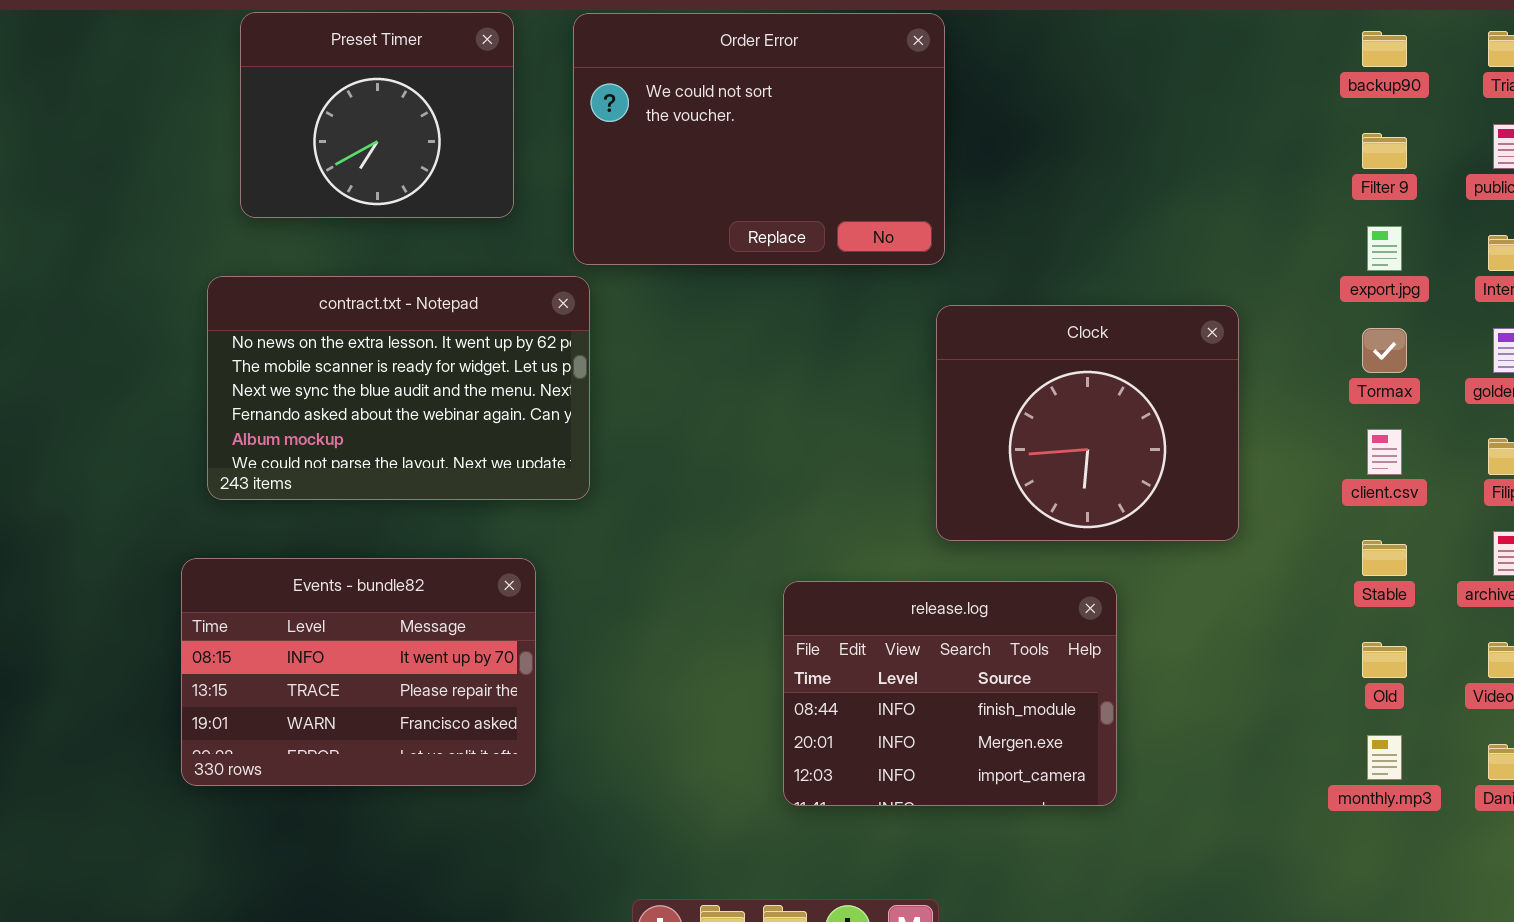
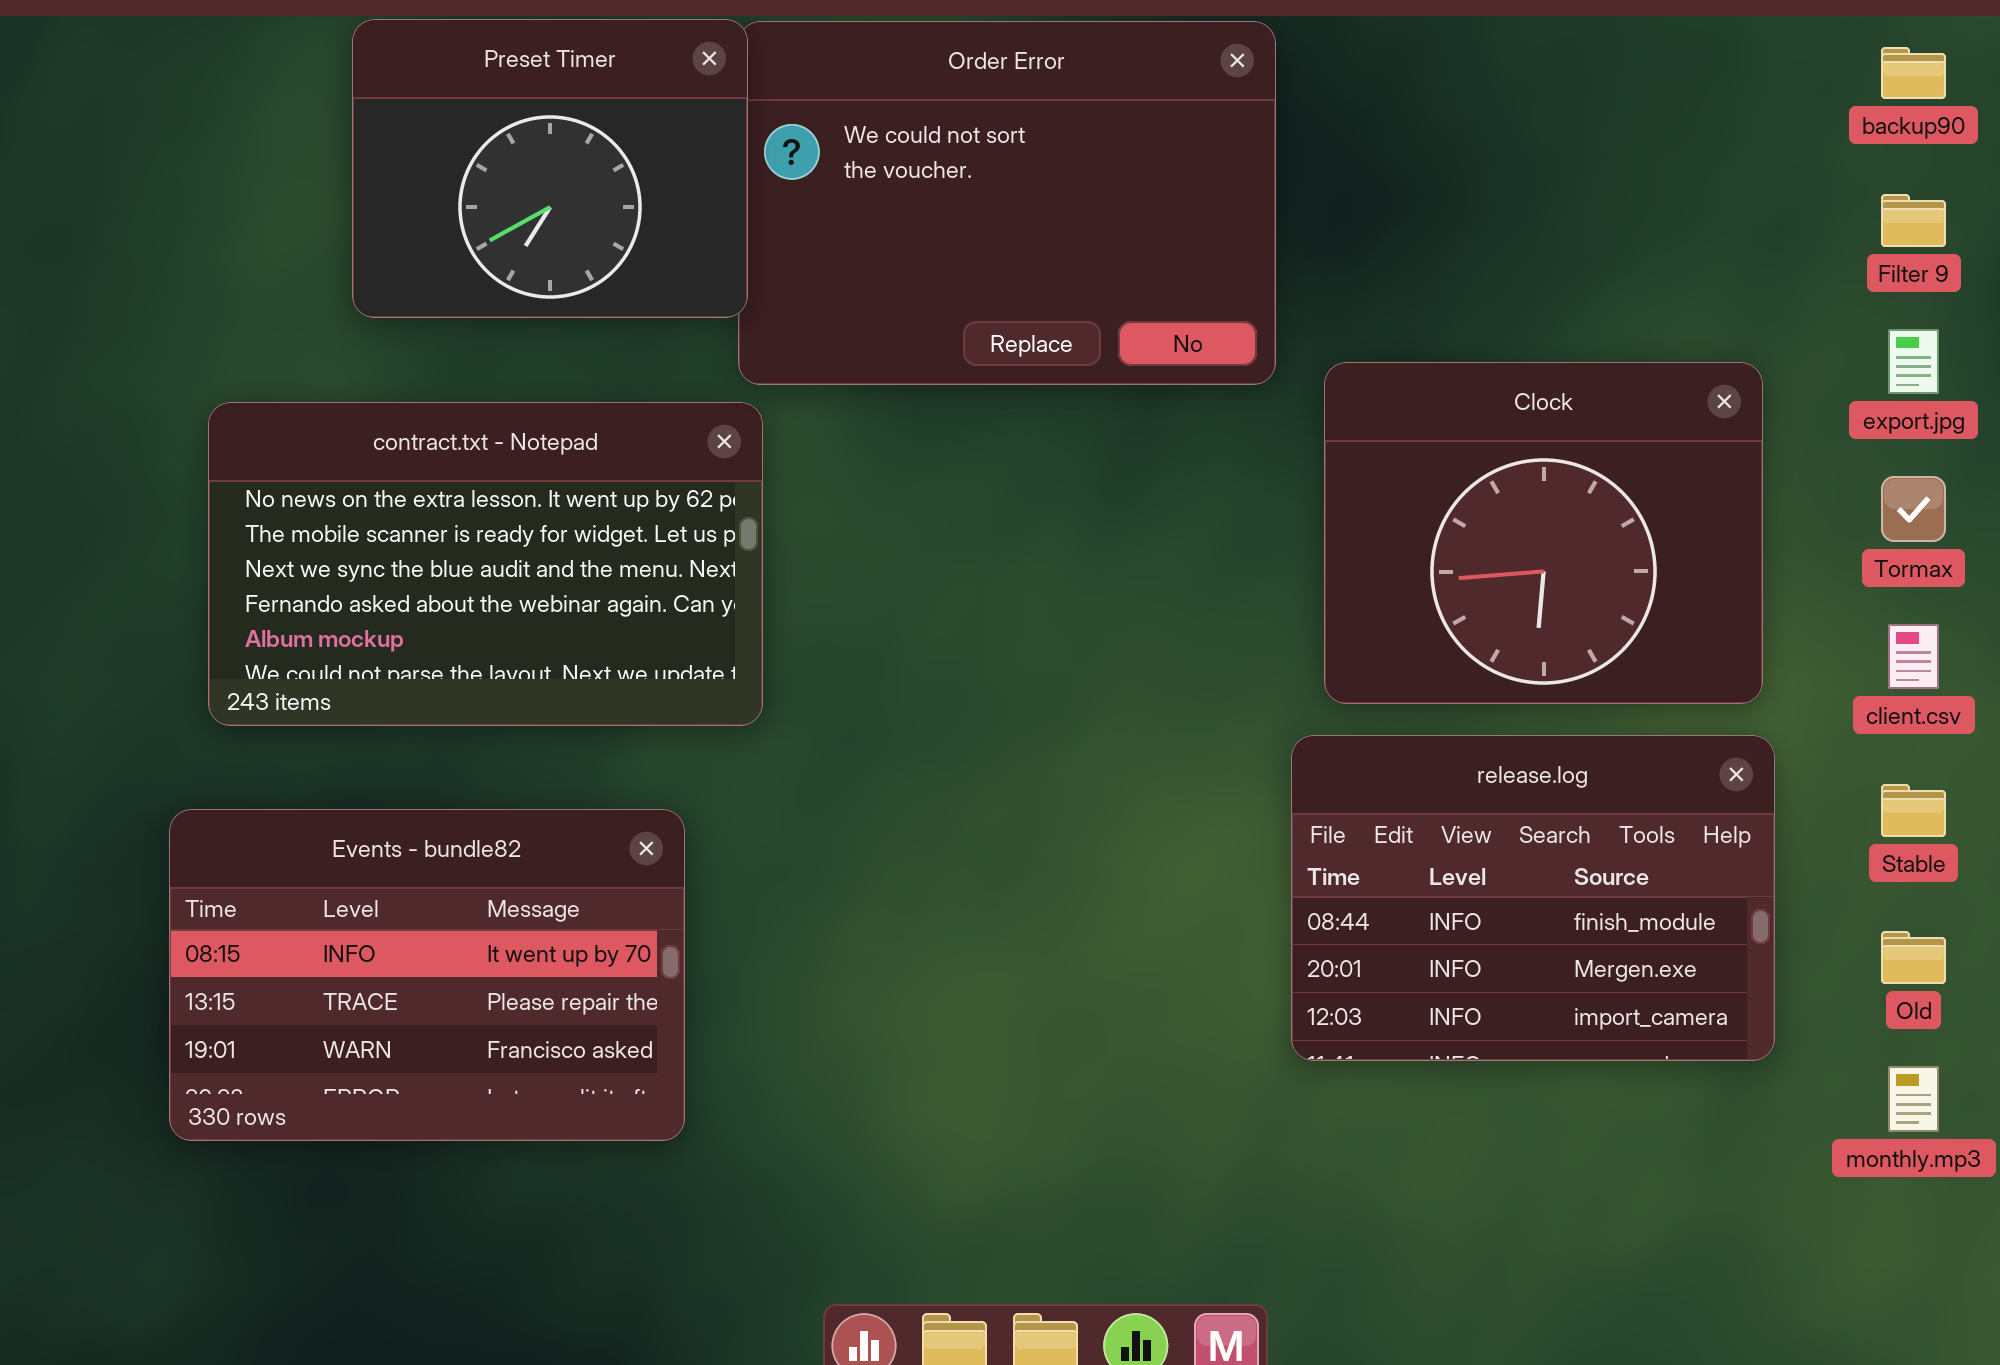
Preset Timer: [240,12,514,218] -> [352,19,748,318], moved
Clock: [936,305,1239,541] -> [1324,362,1763,704], moved
release.log: [783,581,1117,806] -> [1291,735,1775,1061], moved

